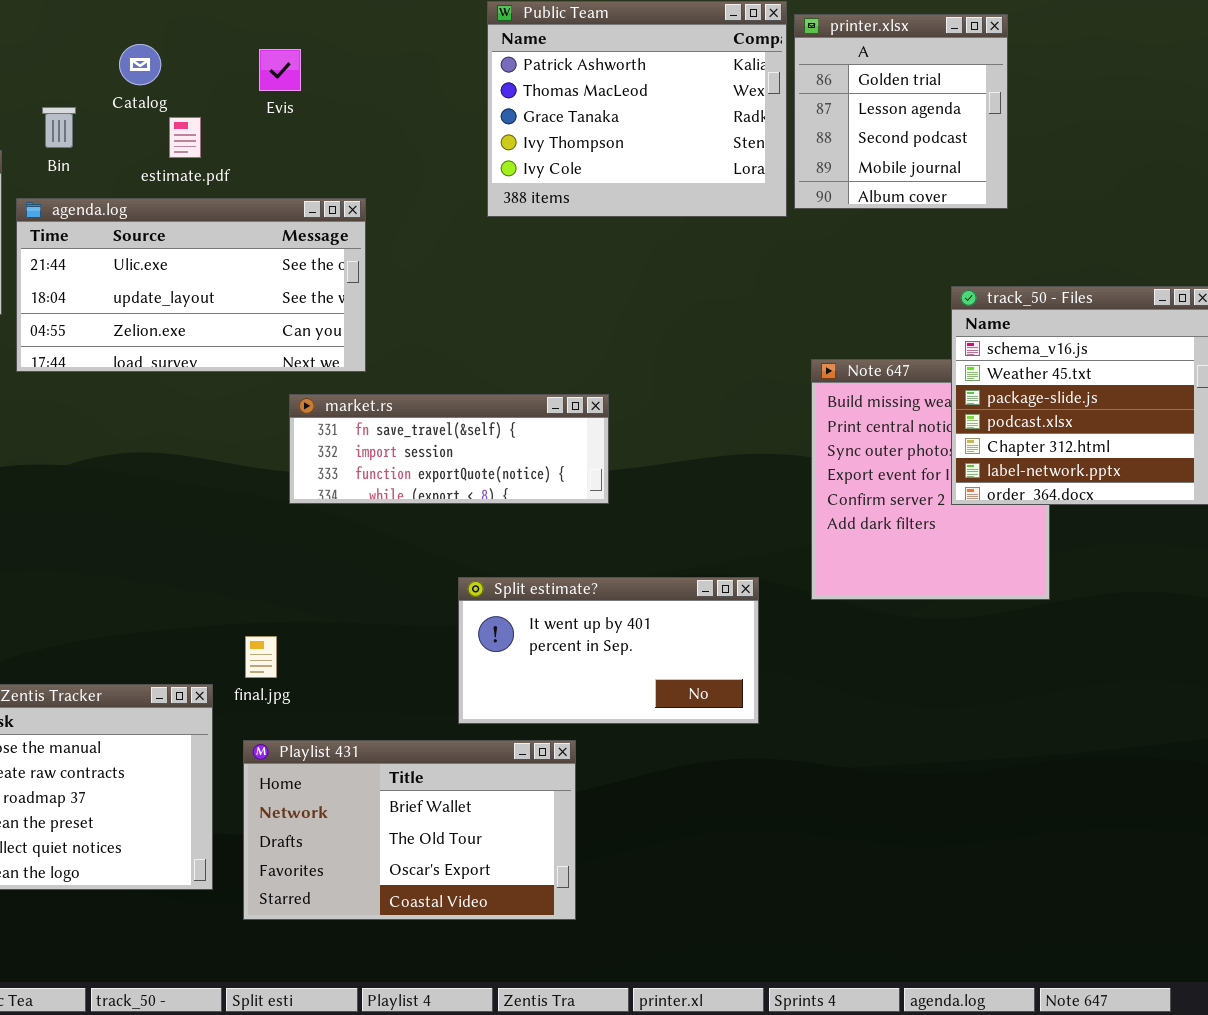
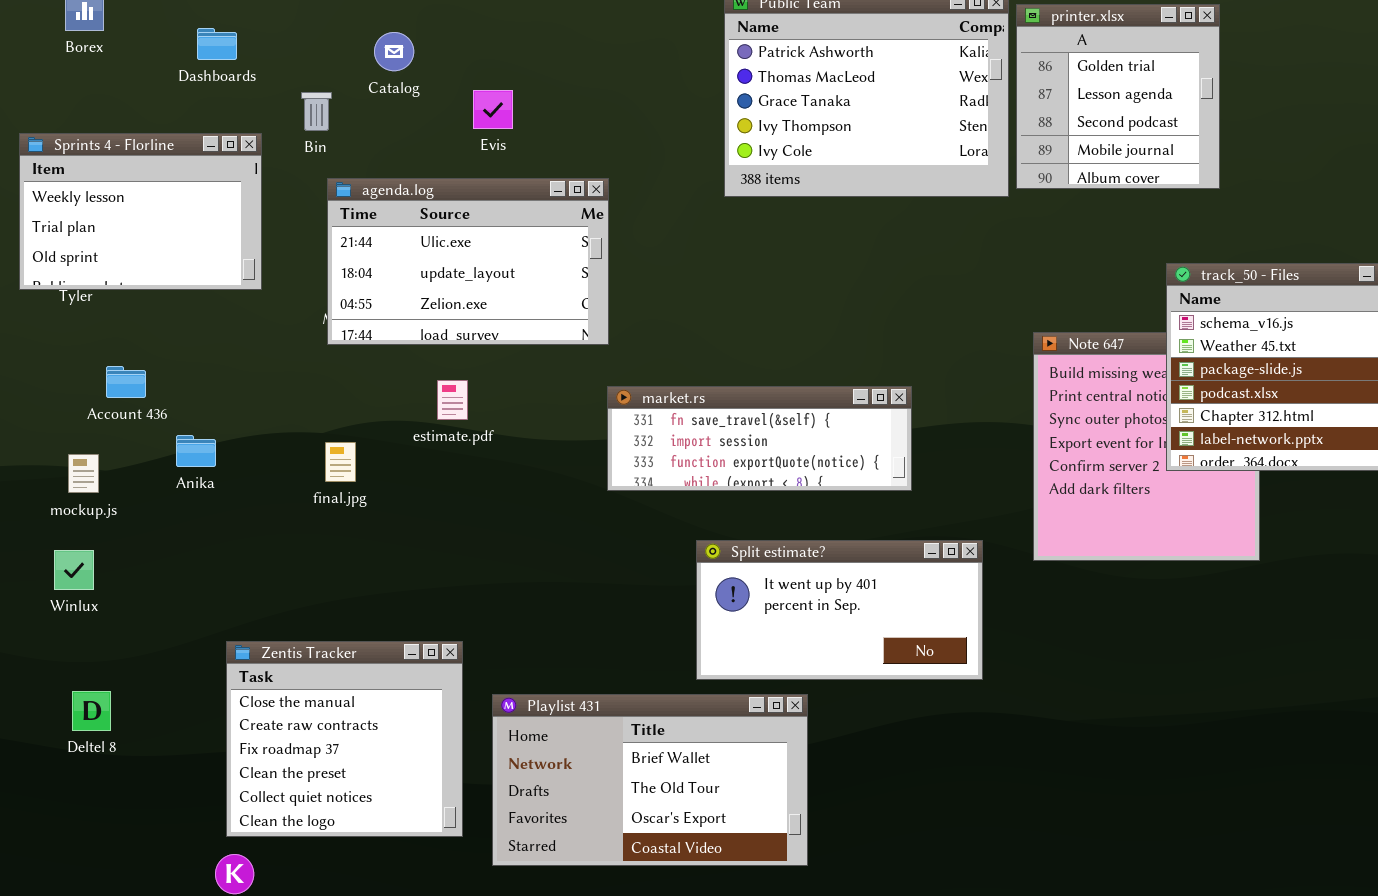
Evis: [259,49,301,91] -> [473,90,513,129], moved
estimate.pdf: [169,117,201,158] -> [437,380,468,420], moved
agenda.log: [16,198,366,372] -> [327,178,609,345], resized
market.rs: [289,394,609,504] -> [607,386,912,491], moved
final.jpg: [245,636,277,678] -> [325,442,356,482], moved

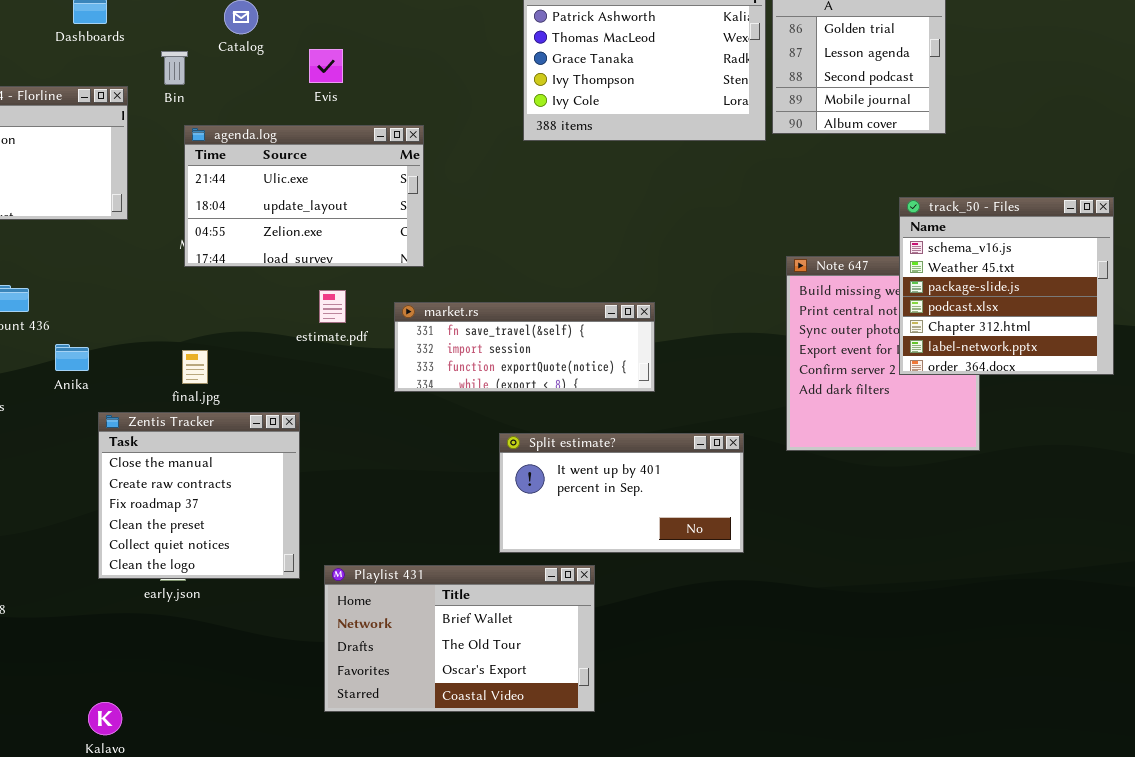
estimate.pdf: [437,380,468,420] -> [319,290,346,323], moved
market.rs: [607,386,912,491] -> [394,302,655,392], moved
Zentis Tracker: [226,641,463,837] -> [98,412,300,579], moved

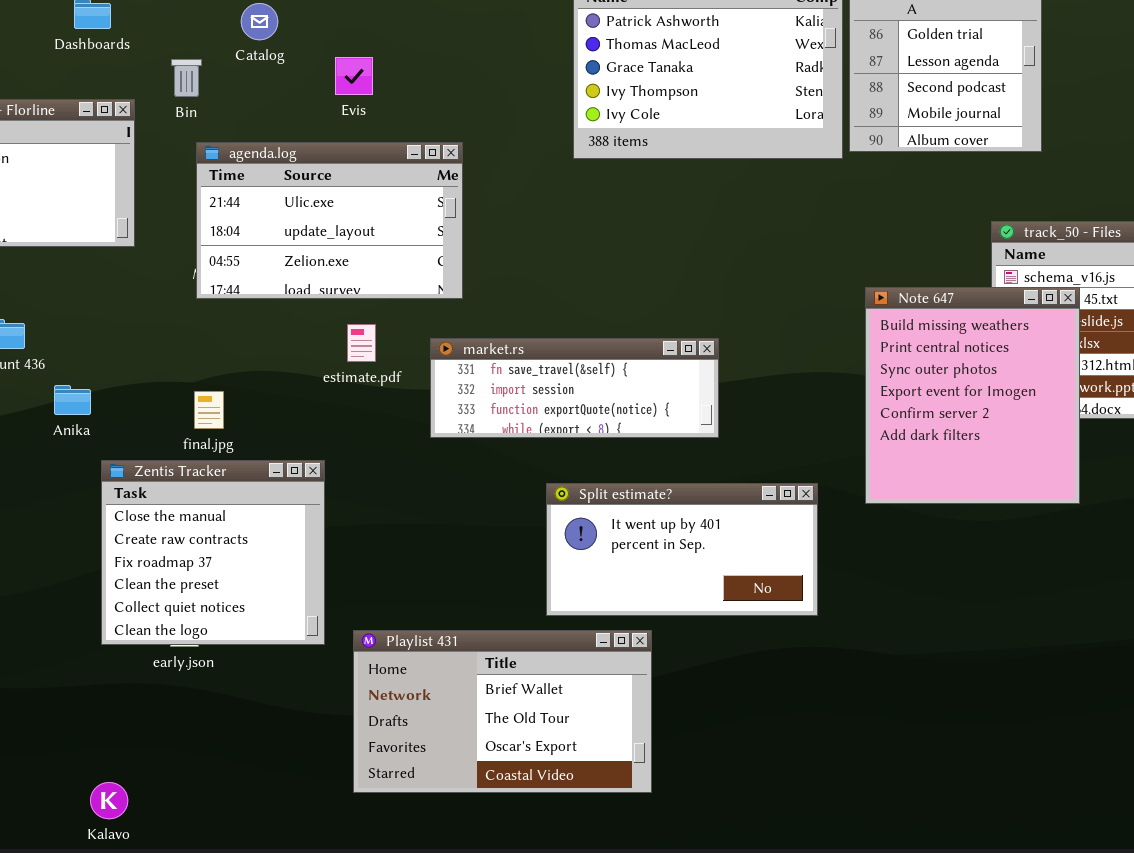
Note 647: [786,256,980,451] -> [865,287,1080,504], raised

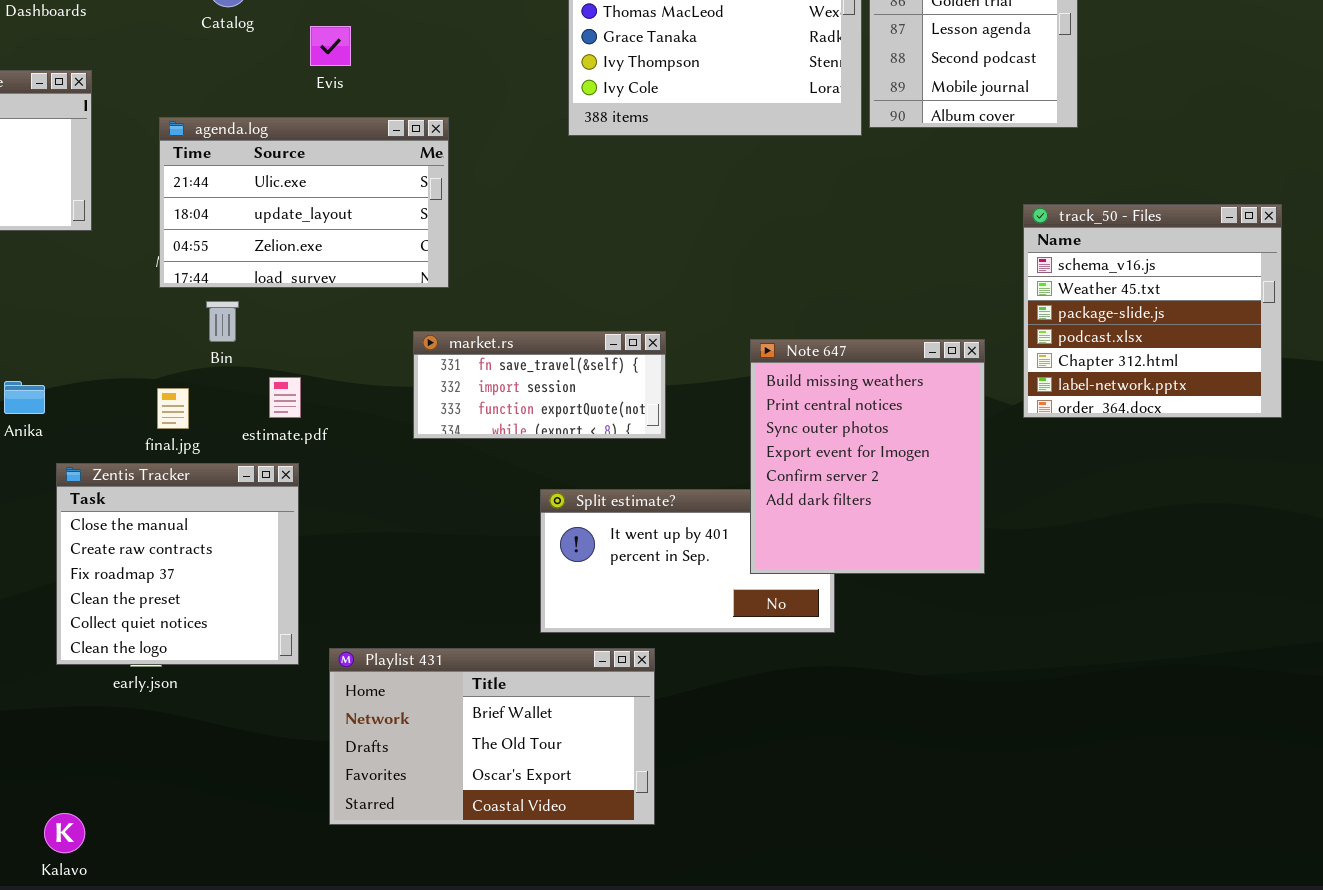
Bin: [171,59,202,97] -> [206,301,239,342], moved
Note 647: [865,287,1080,504] -> [750,339,985,574], moved
estimate.pdf: [347,324,376,362] -> [269,377,301,418], moved
market.rs: [430,338,719,438] -> [413,331,666,439], resized

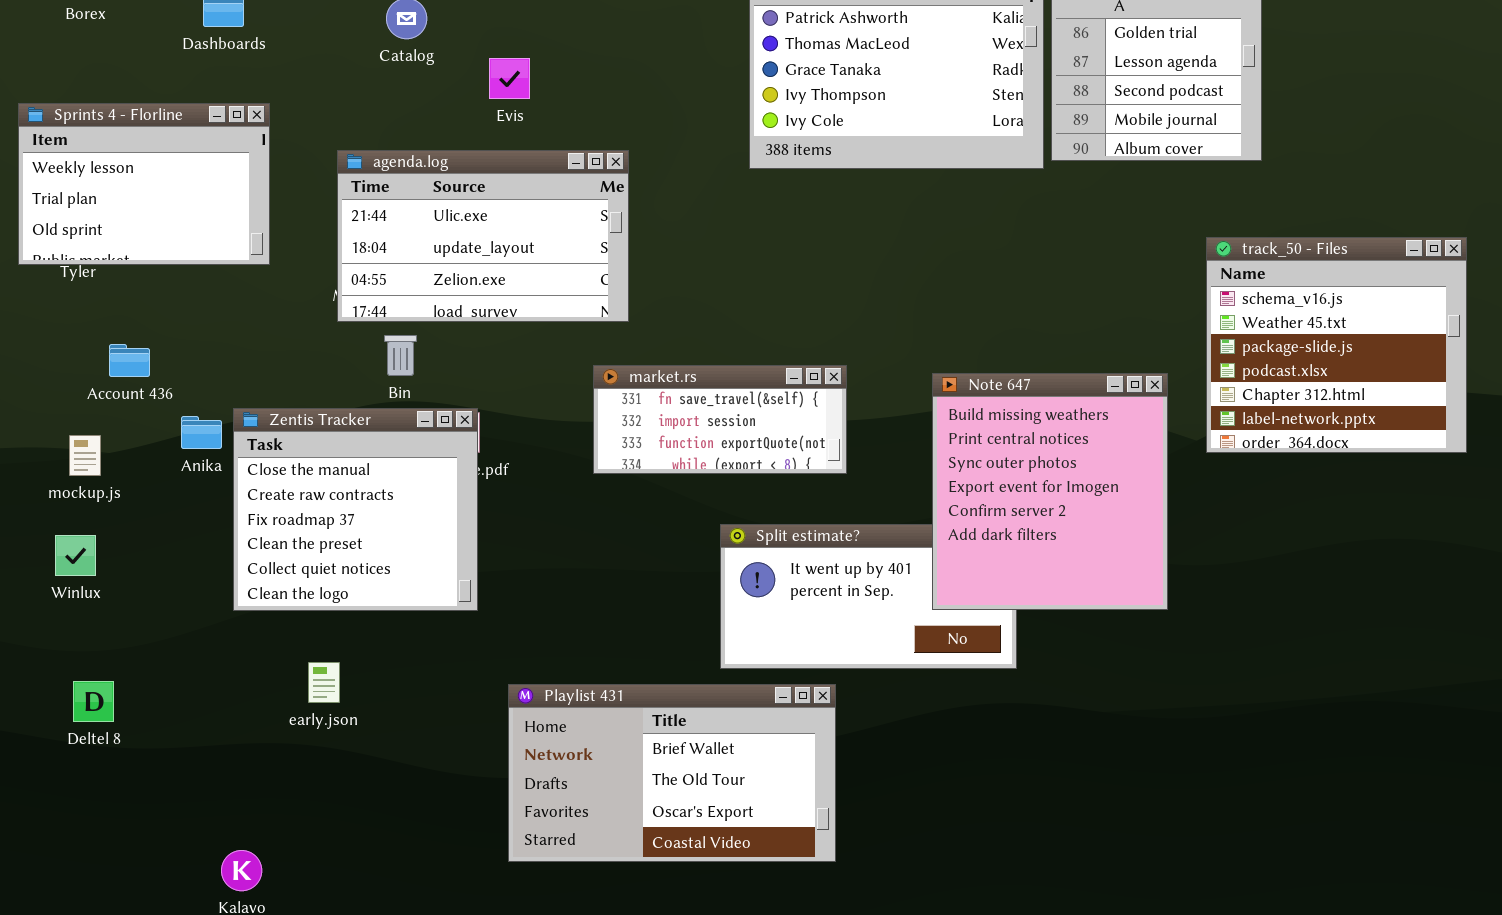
Zentis Tracker: [56,463,299,665] -> [233,408,478,611], moved

